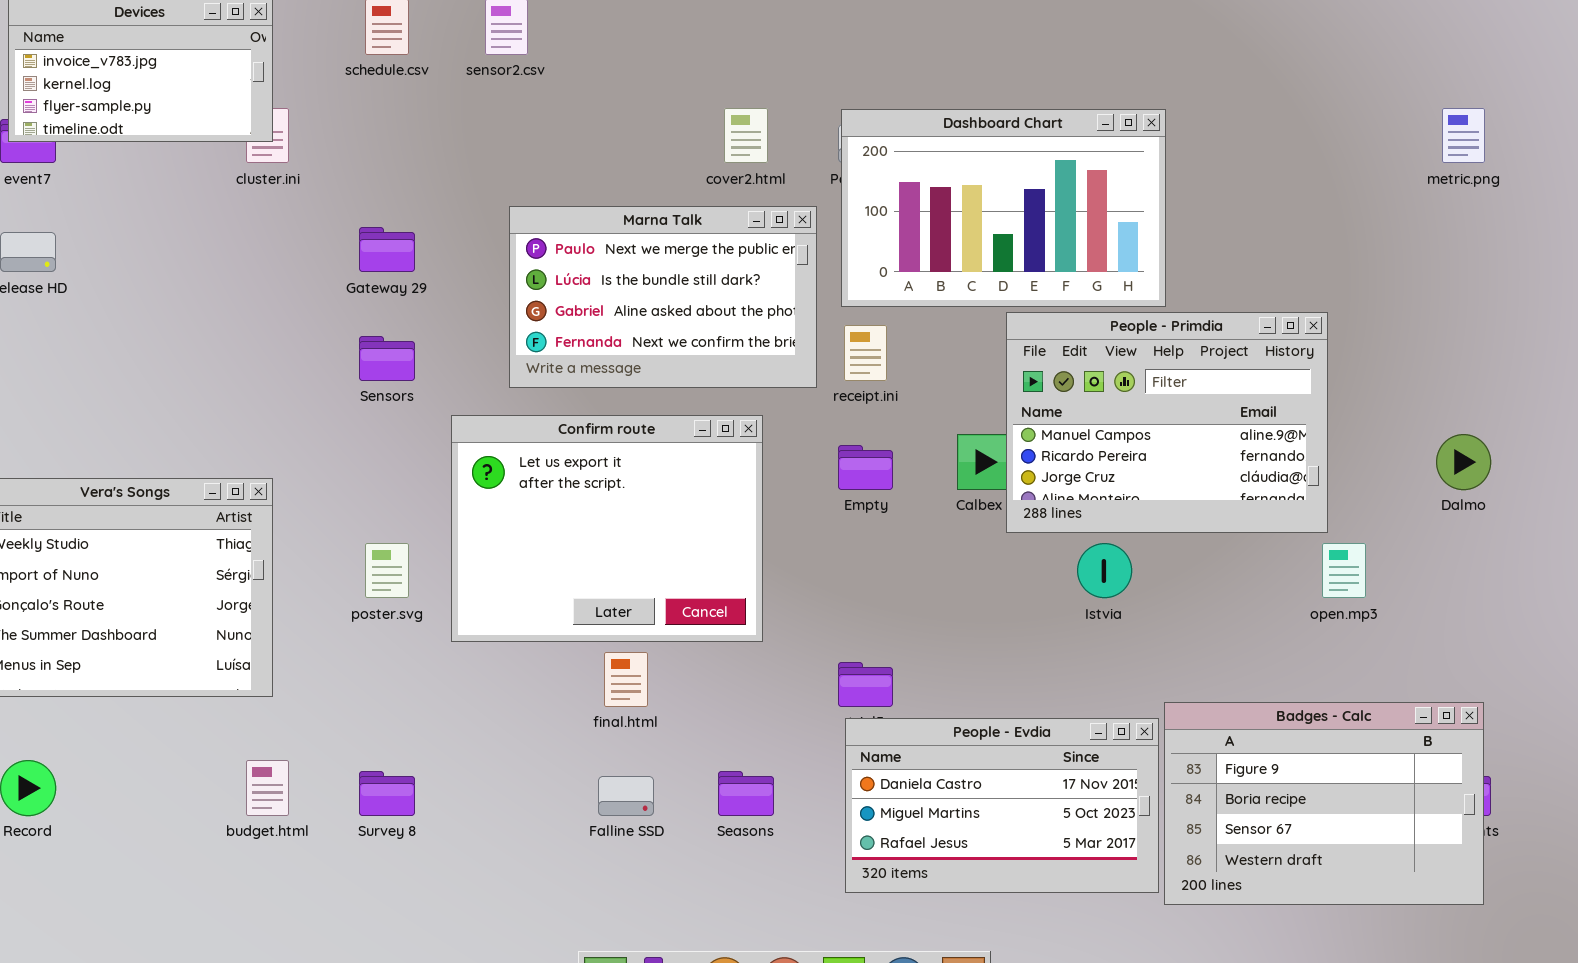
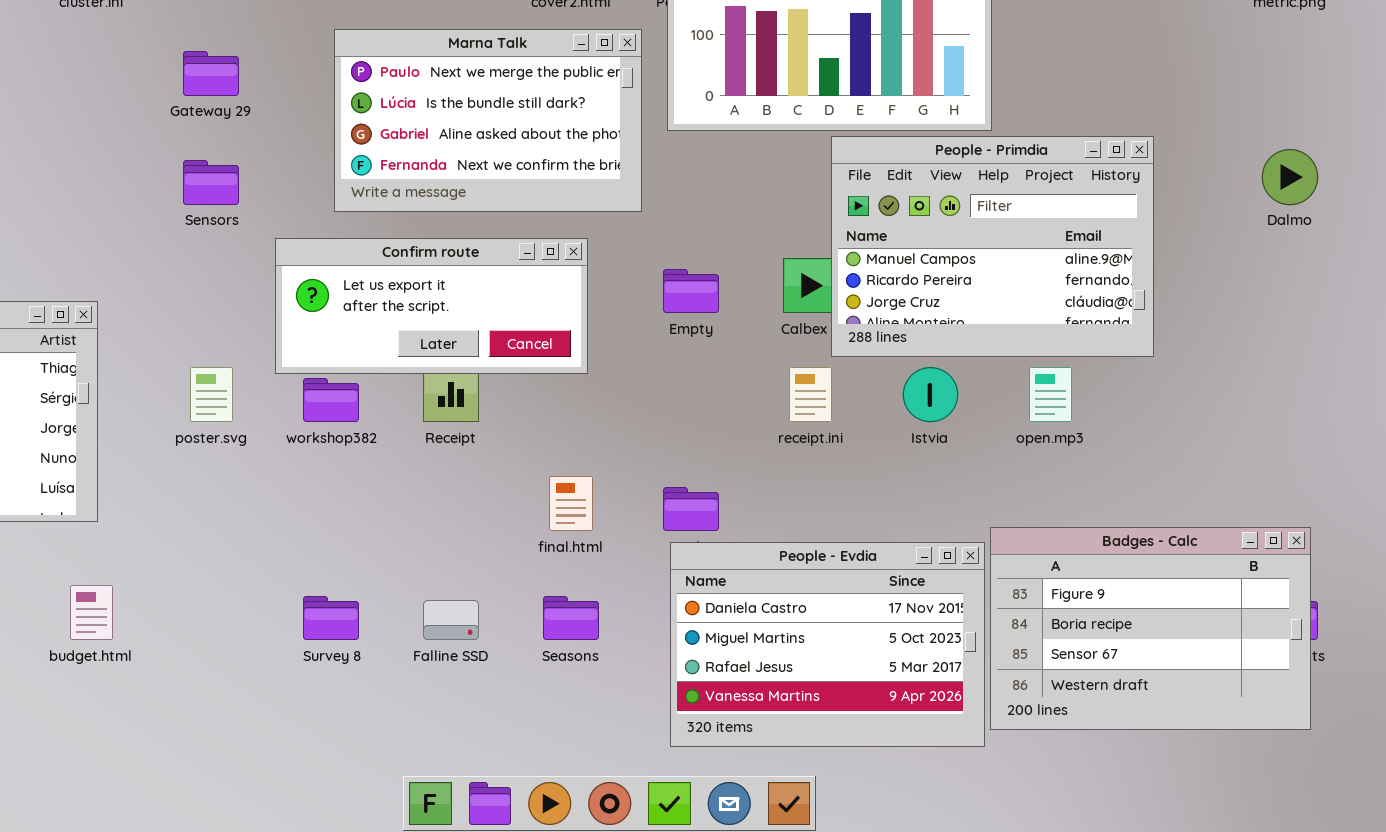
receipt.ini: [844,325,887,381] -> [789,367,832,422], moved
Confirm route: [451,415,763,642] -> [275,238,588,374], resized
Dalmo: [1436,434,1491,490] -> [1262,149,1318,205], moved
open.mp3: [1322,543,1366,598] -> [1029,367,1072,422], moved
final.html: [604,652,648,707] -> [549,476,593,531], moved
People - Evdia: [845,718,1159,893] -> [670,542,985,747], resized
Survey 8: [359,771,415,816] -> [303,596,359,640], moved

